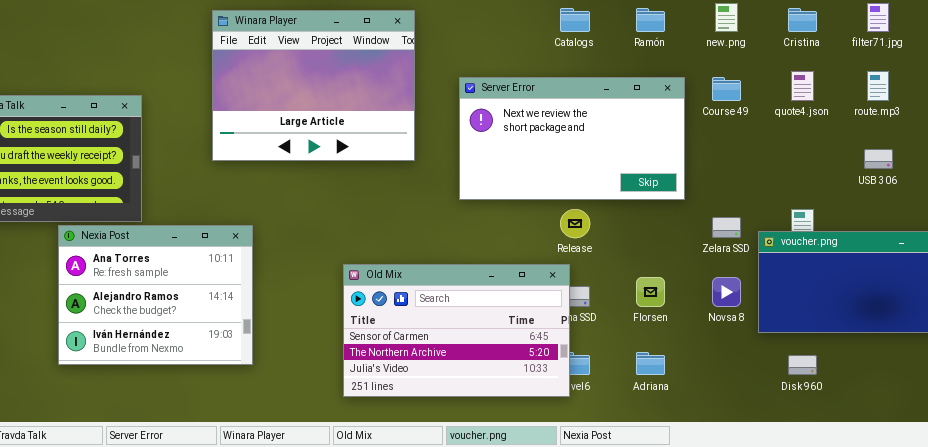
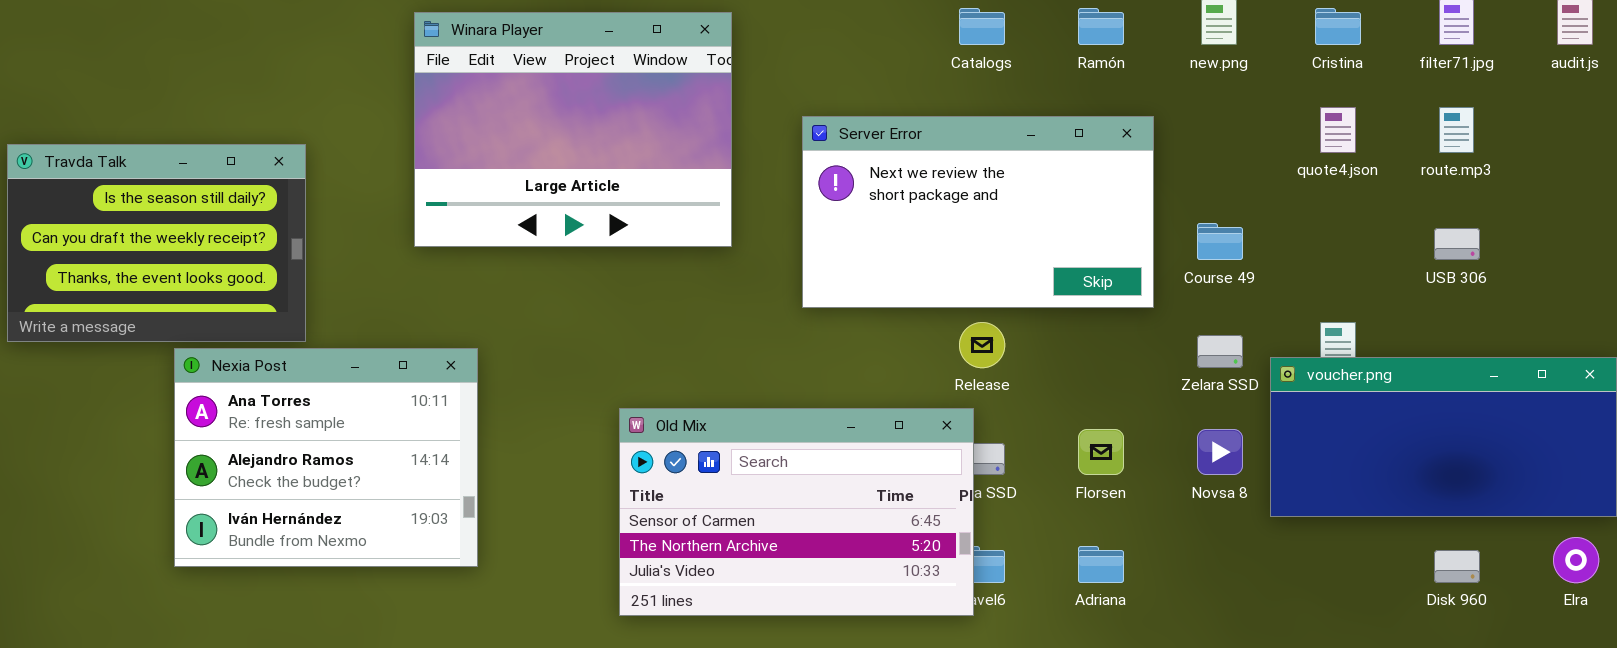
Course 49: [712,77,741,101] -> [1197,223,1243,260], moved
Disk 960: [788,355,817,375] -> [1434,550,1480,583], moved

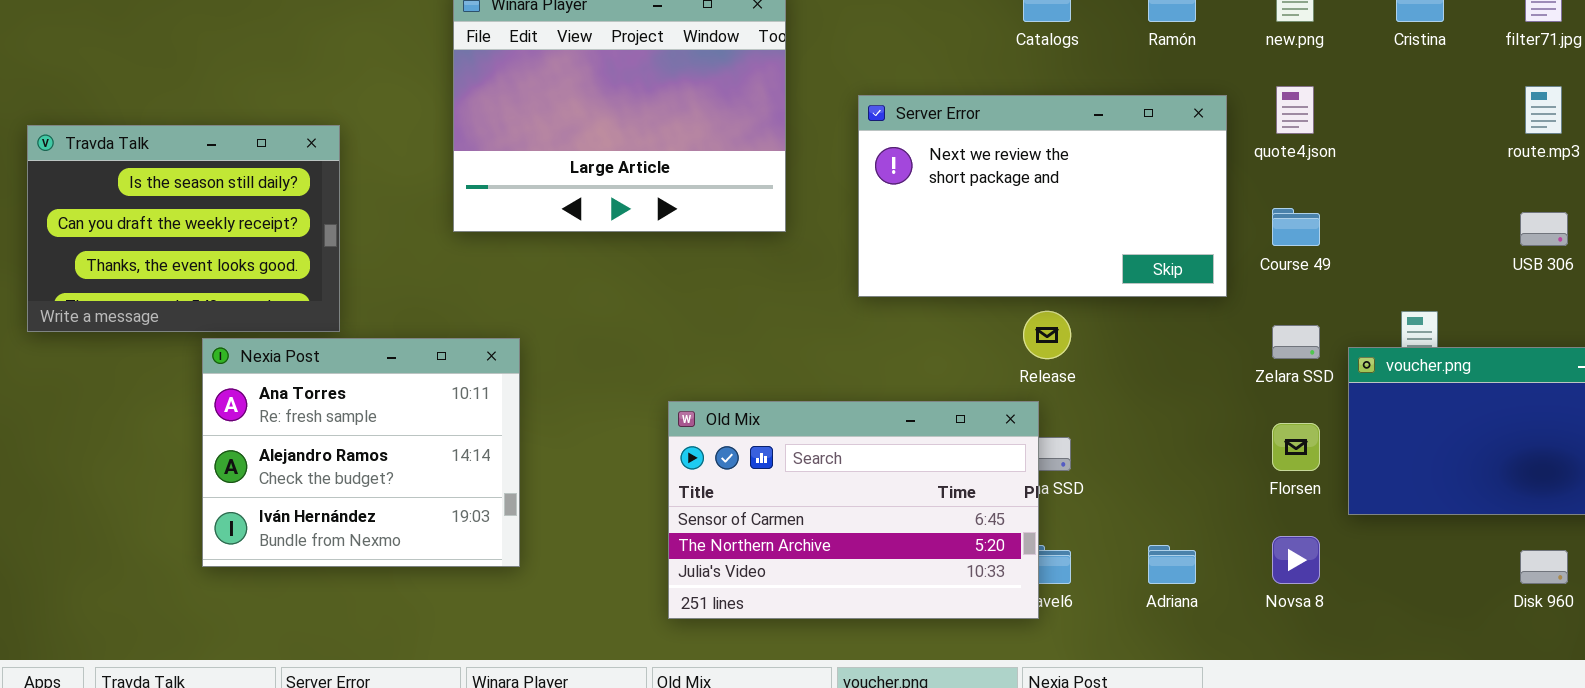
quote4.json: [1320,107,1356,153] -> [1276,86,1314,134], moved
Florsen: [1078,429,1124,475] -> [1272,423,1320,471], moved
Novsa 8: [1197,429,1243,475] -> [1272,536,1320,584], moved

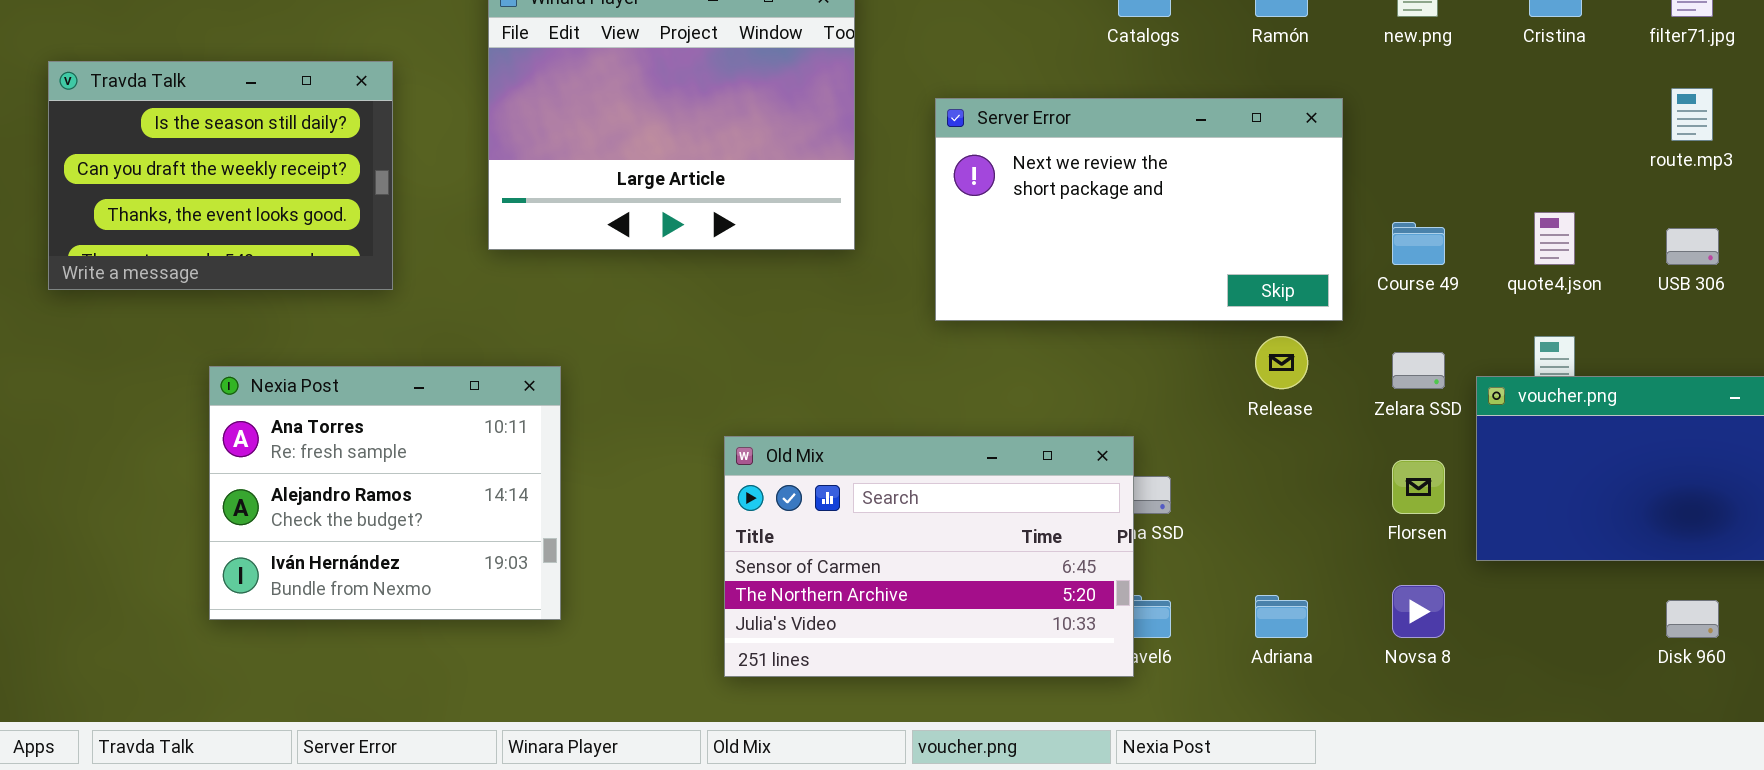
quote4.json: [1276,86,1314,134] -> [1534,212,1575,265], moved
Travda Talk: [27,125,340,332] -> [48,61,393,290], moved
Release: [1023,311,1071,359] -> [1255,336,1308,389], moved

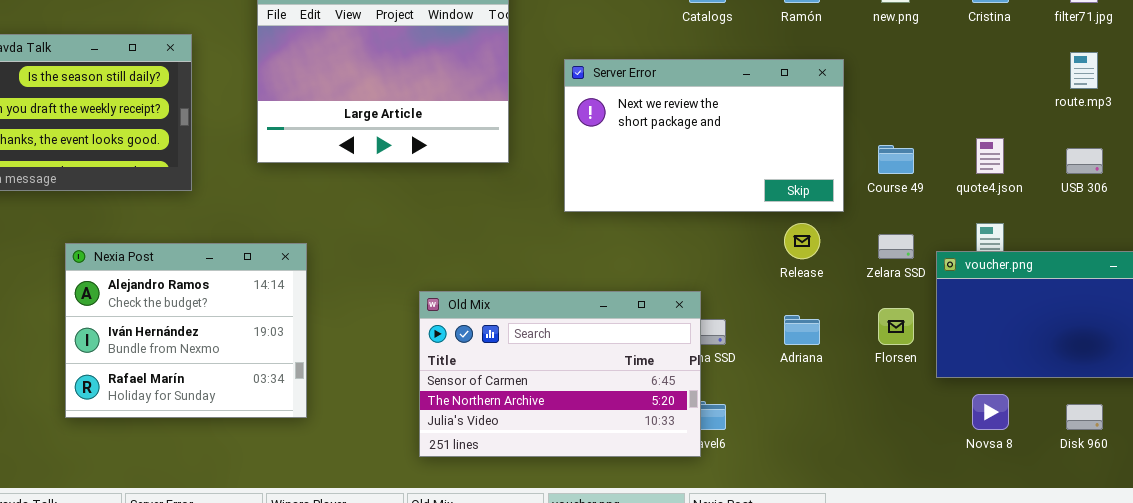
Nexia Post: [209,366,561,620] -> [65,243,307,418], scrolled down 1 row
Novsa 8: [1392,585,1445,638] -> [972,394,1009,430], moved
Adriana: [1255,595,1308,638] -> [784,315,820,345], moved

